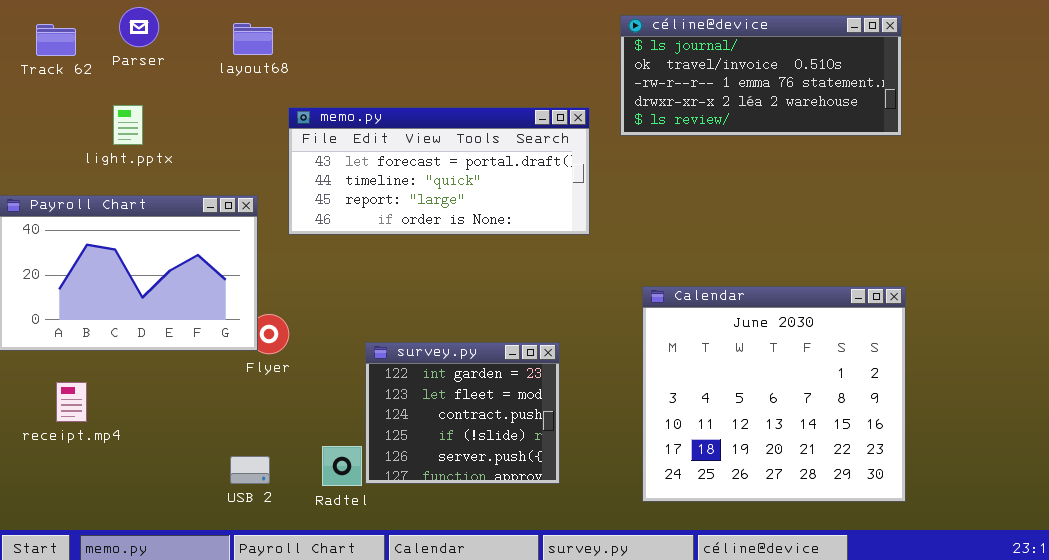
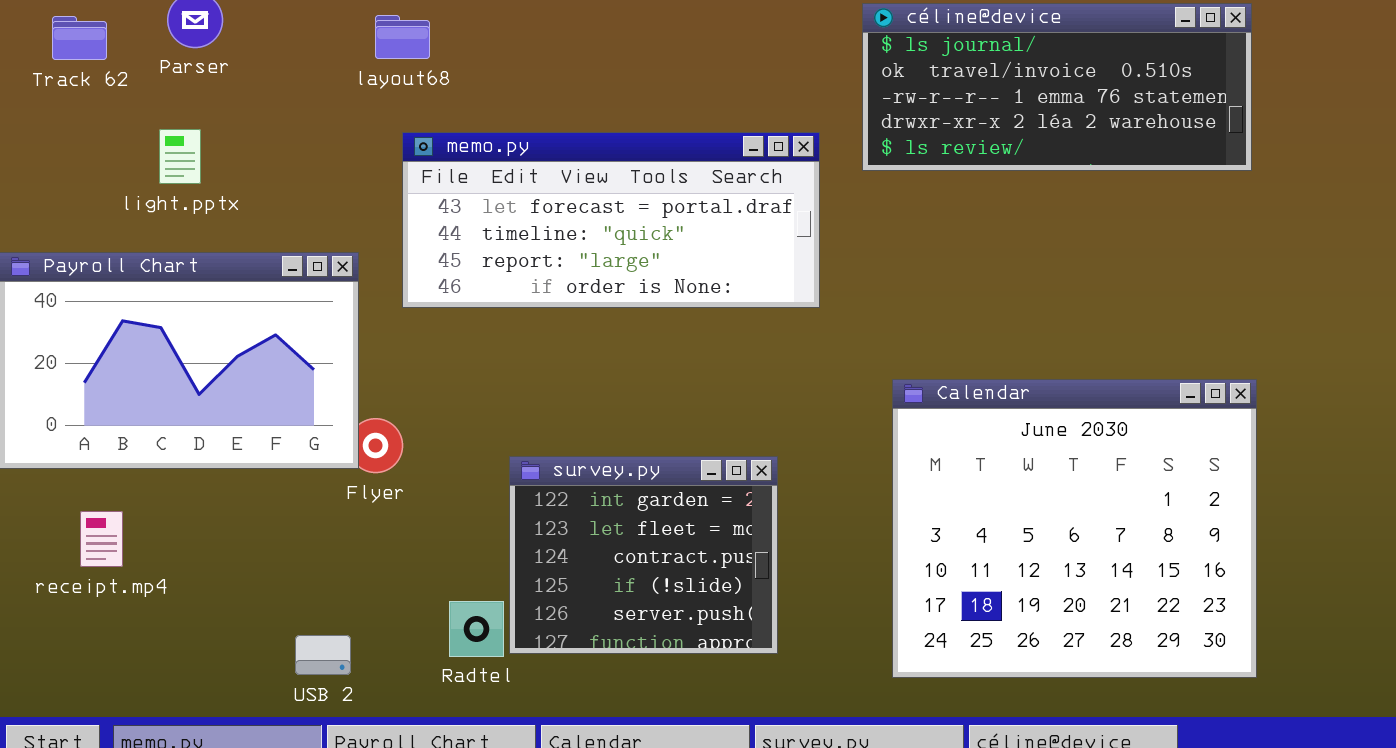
layout68: [233,23,273,55] -> [375,15,430,59], moved
USB 2: [230,456,270,484] -> [295,635,351,675], moved

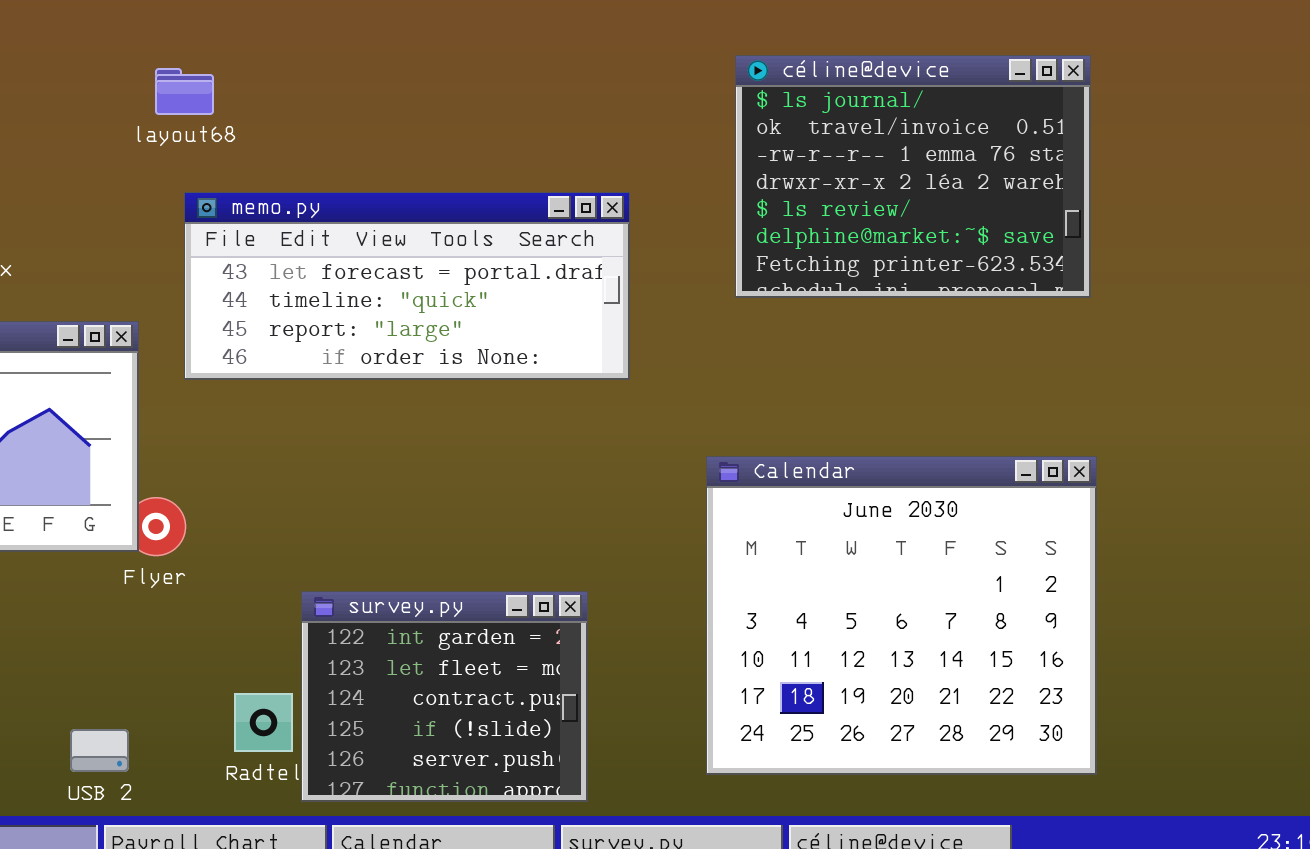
céline@device: [862,3,1252,171] -> [735,55,1091,298], resized
survey.py: [509,456,778,654] -> [301,591,588,802], moved

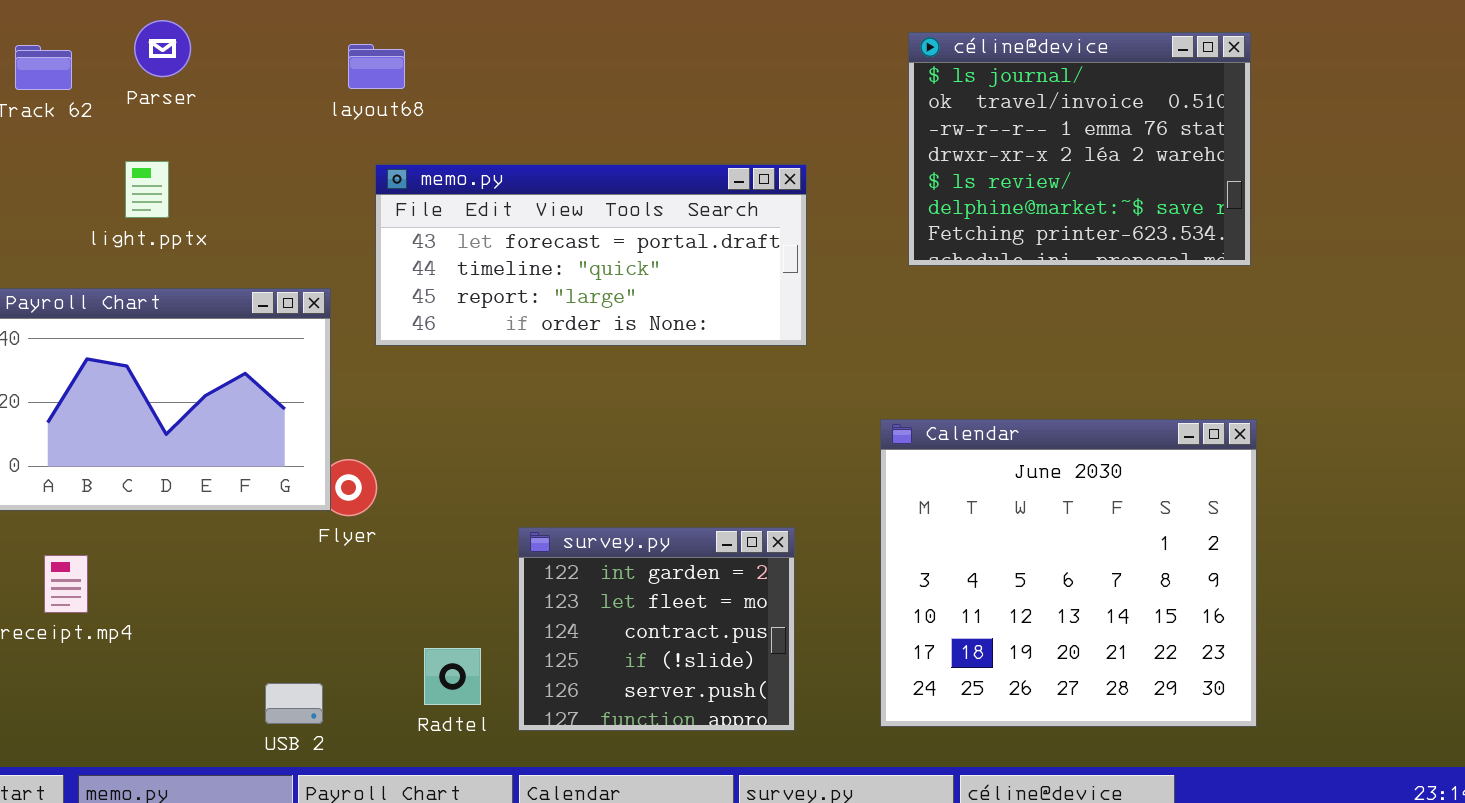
survey.py: [301,591,588,802] -> [518,527,795,731], moved

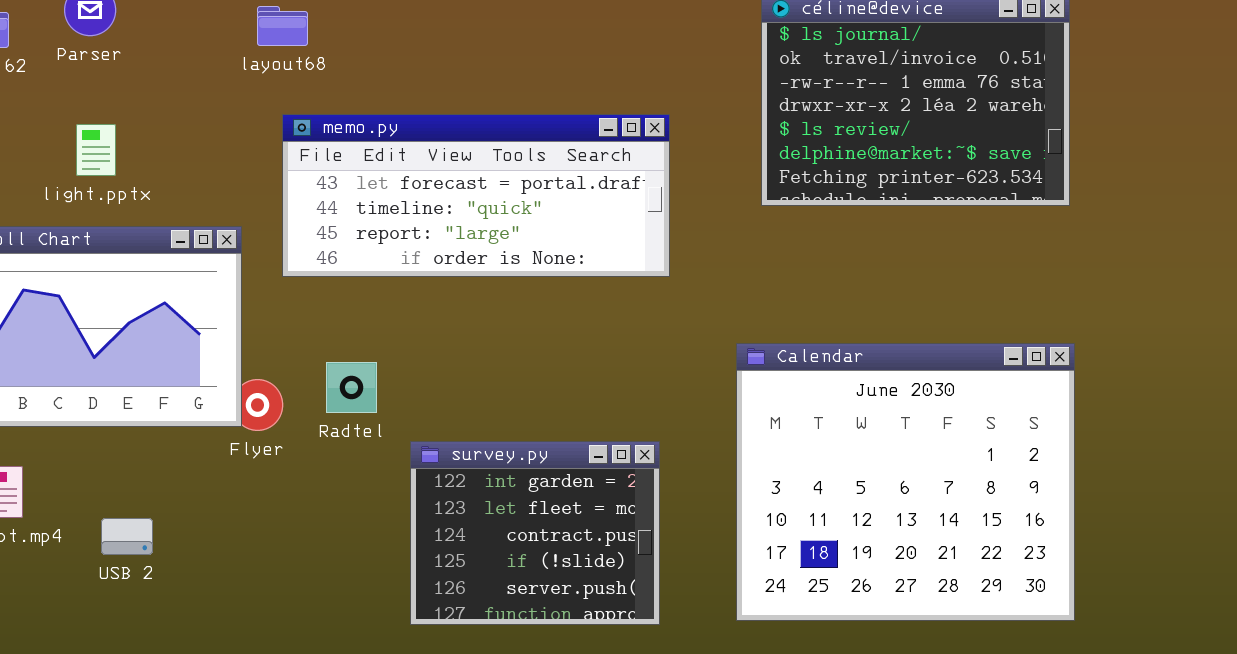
light.pptx: [125,161,169,218] -> [76,124,116,176], moved
Radtel: [424,648,481,705] -> [326,362,377,413], moved
USB 2: [265,683,323,724] -> [101,518,153,555], moved

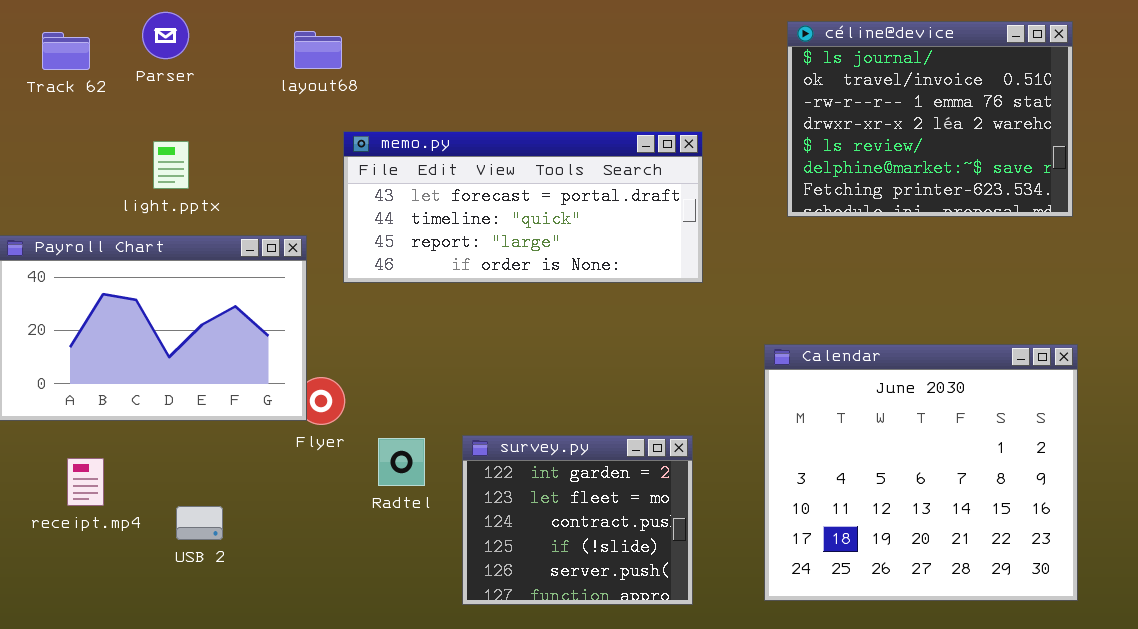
layout68: [257,6,308,46] -> [294,31,342,69], moved
Radtel: [326,362,377,413] -> [378,438,425,486], moved

